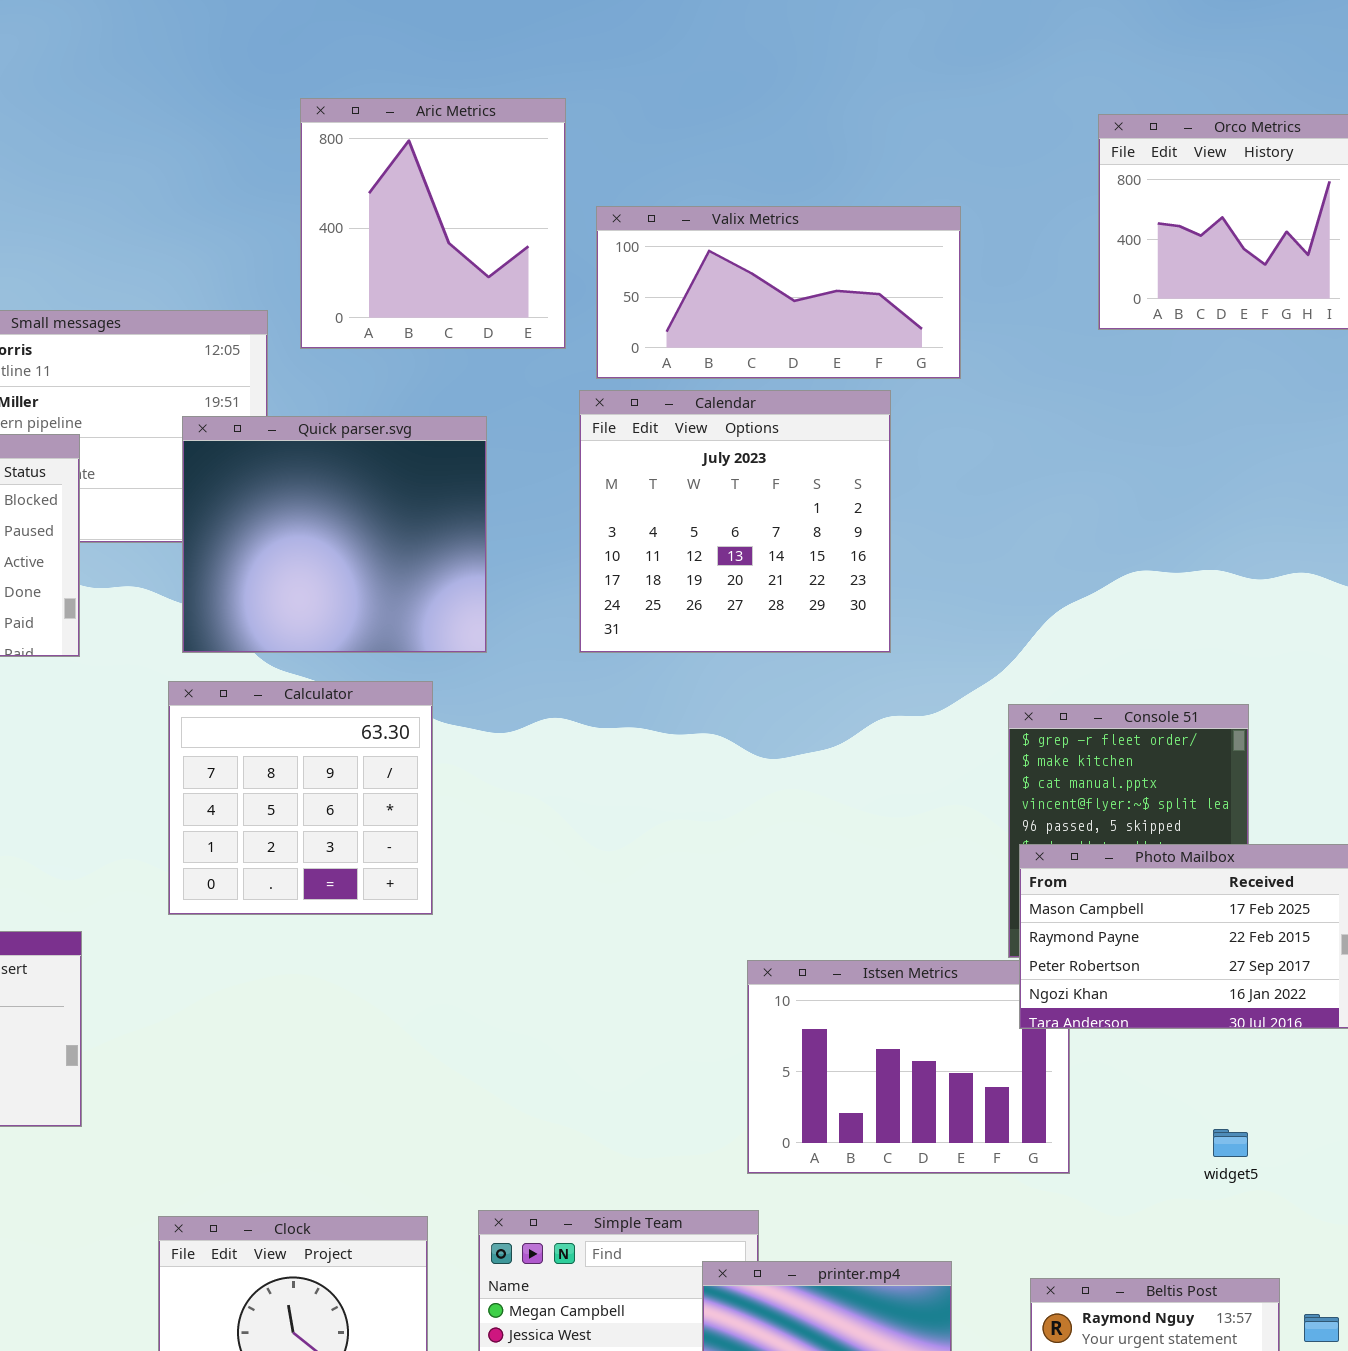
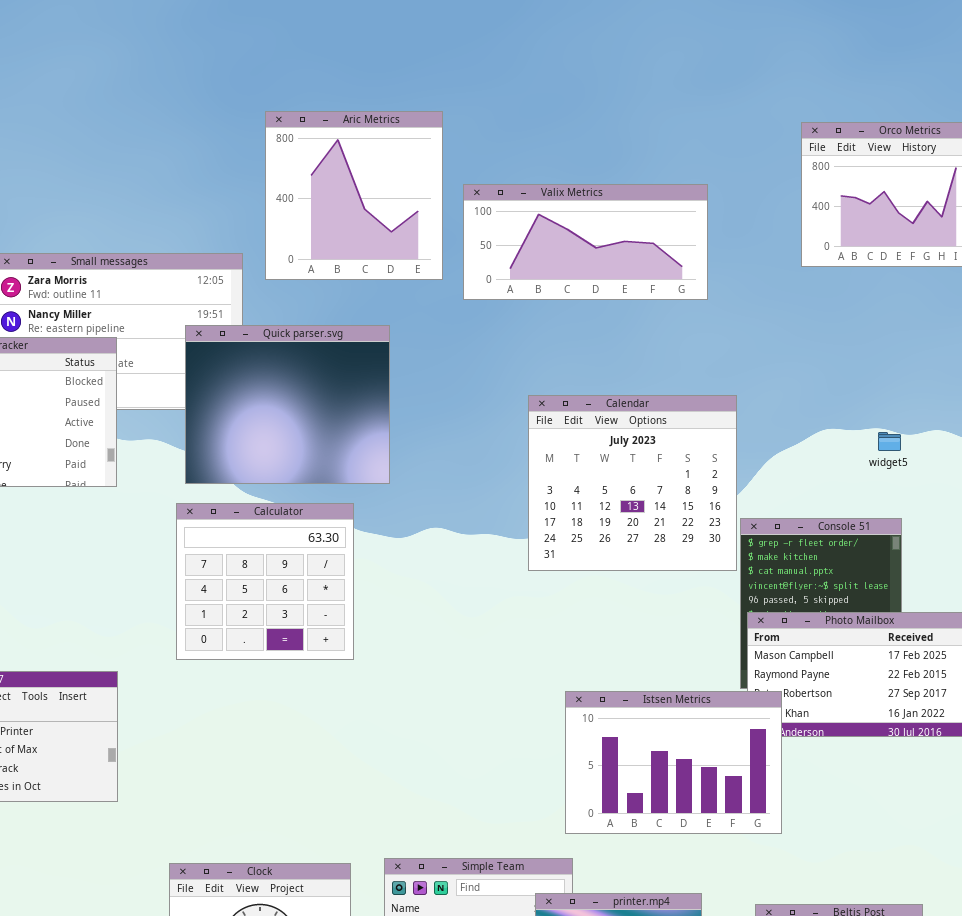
Calendar: [579,390,891,653] -> [528,395,737,571], moved
Istsen Metrics: [747,960,1070,1174] -> [565,691,782,834], raised
widget5: [1213,1129,1248,1157] -> [878,432,901,451], moved

